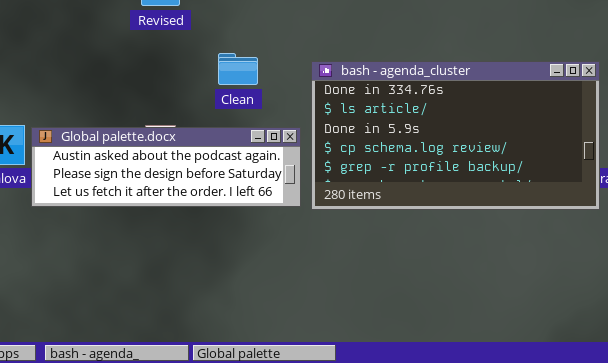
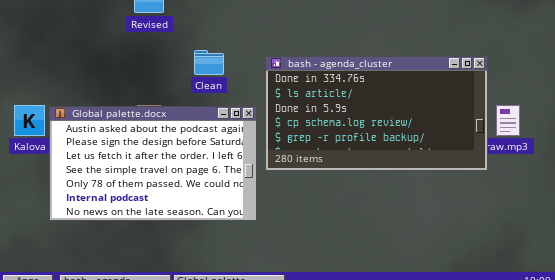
Global palette.docx: [31,127,301,207] -> [49,106,257,221], resized

